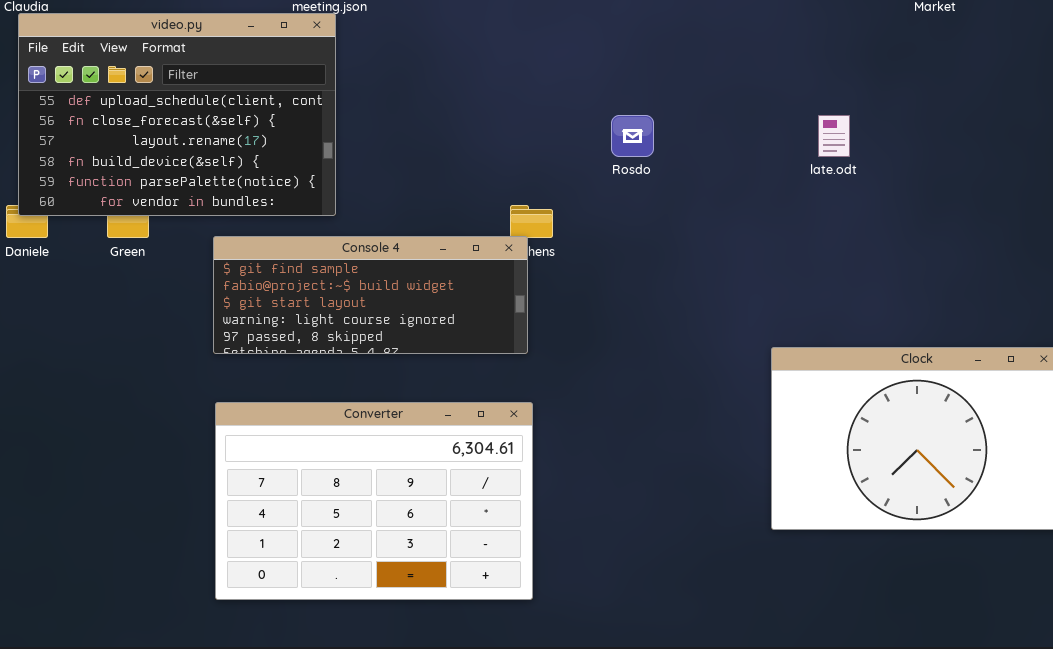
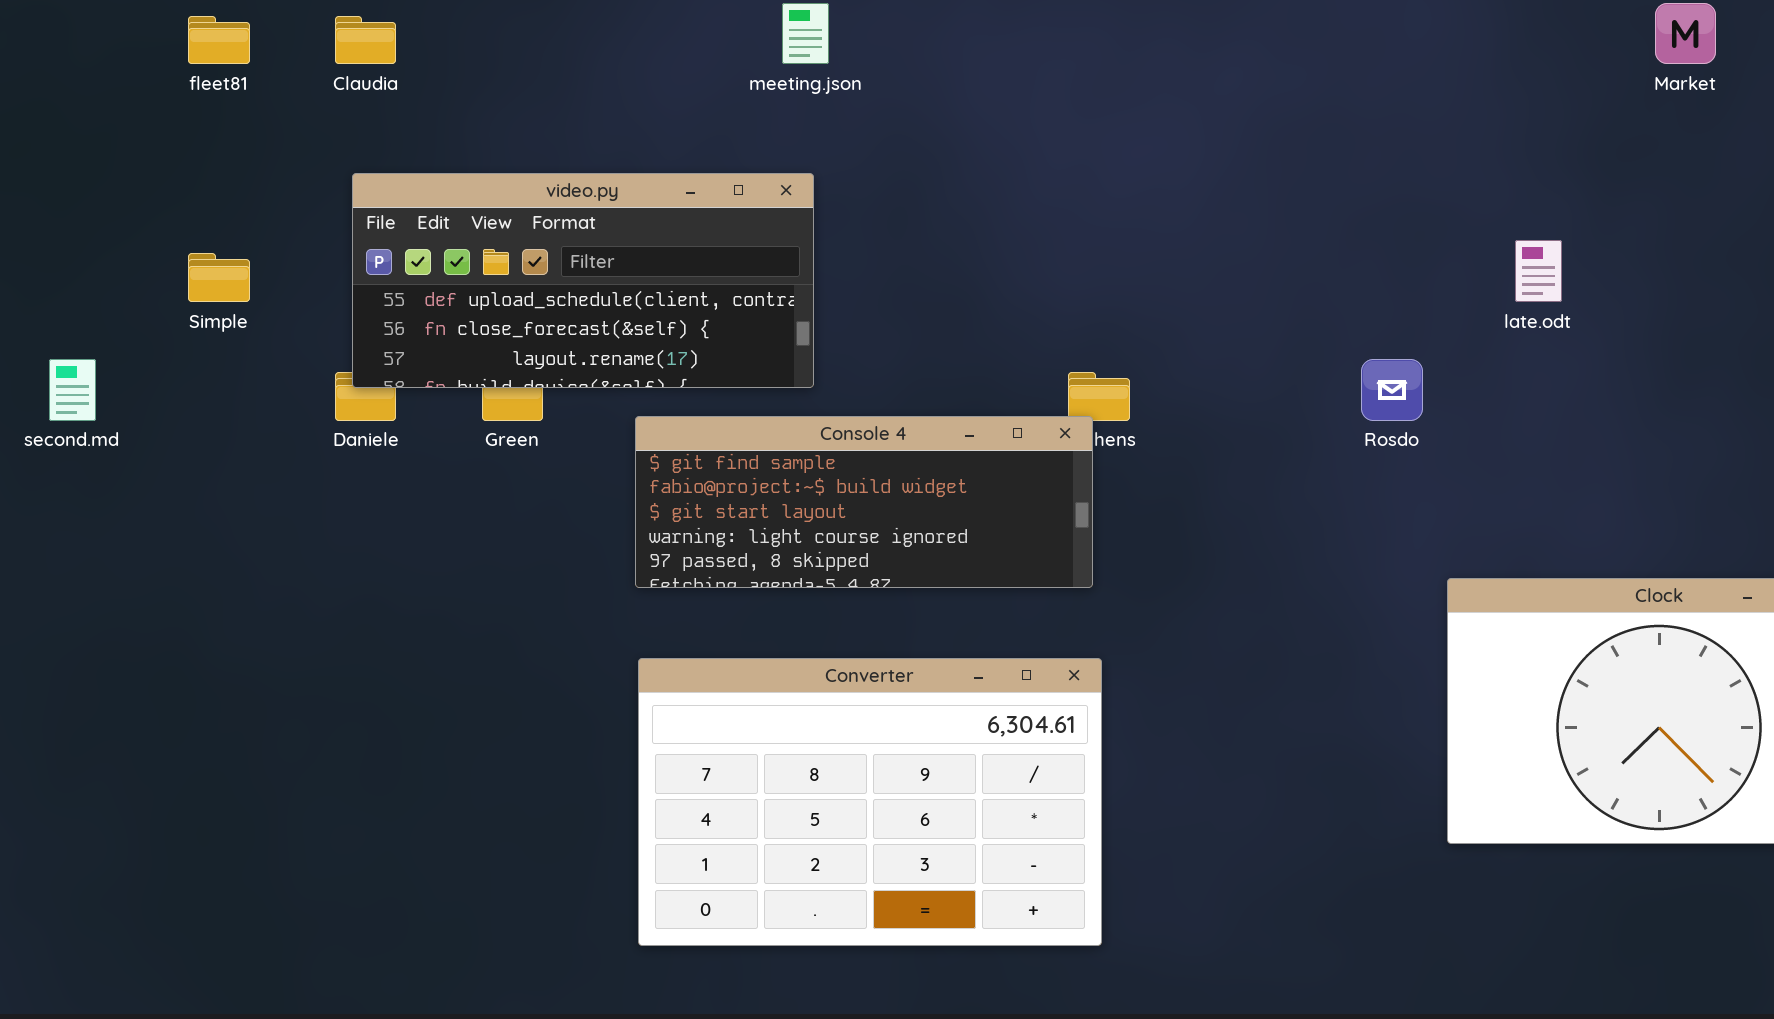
video.py: [18,13,336,216] -> [352,173,814,388], resized
Rosdo: [611,115,654,157] -> [1361,359,1423,421], moved

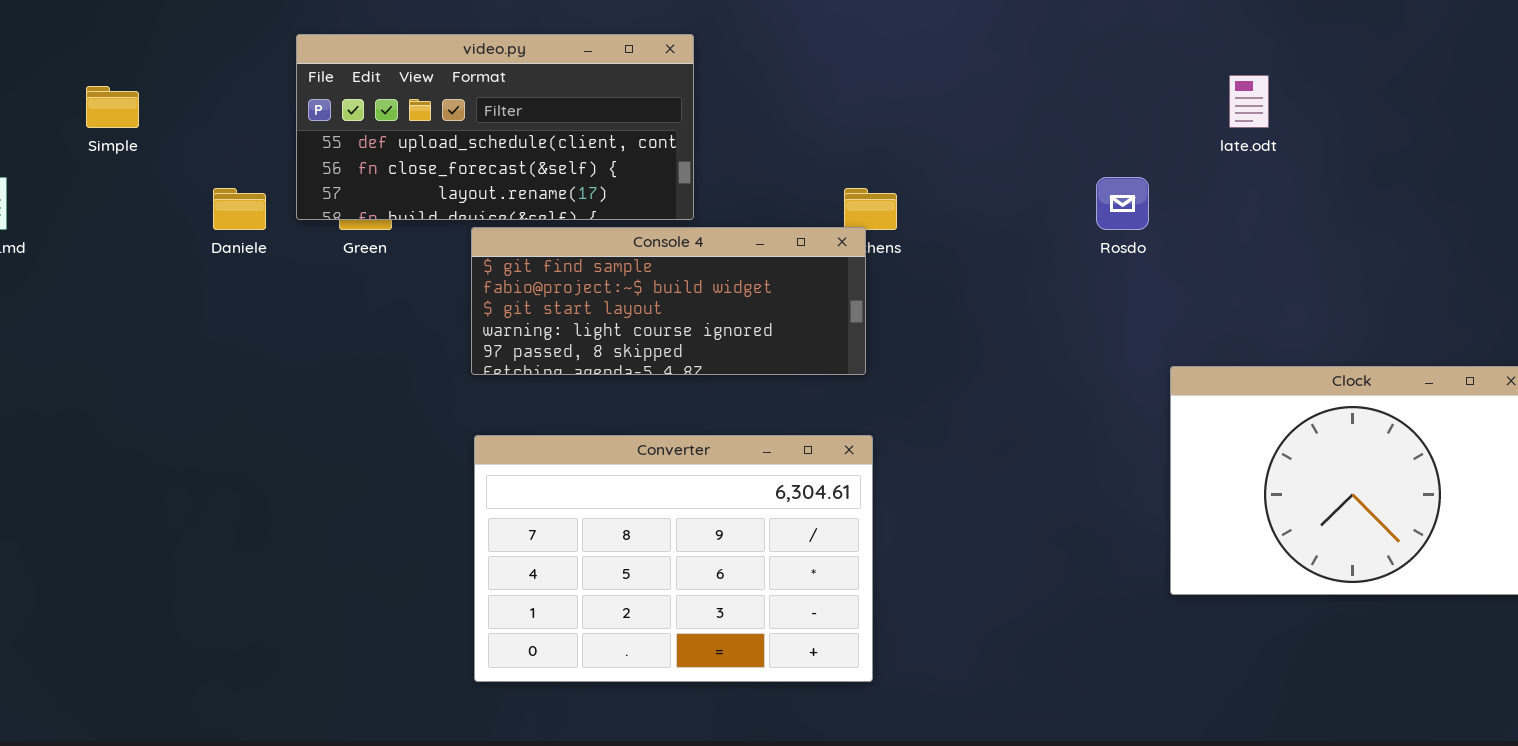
video.py: [352,173,814,388] -> [296,34,694,220], moved

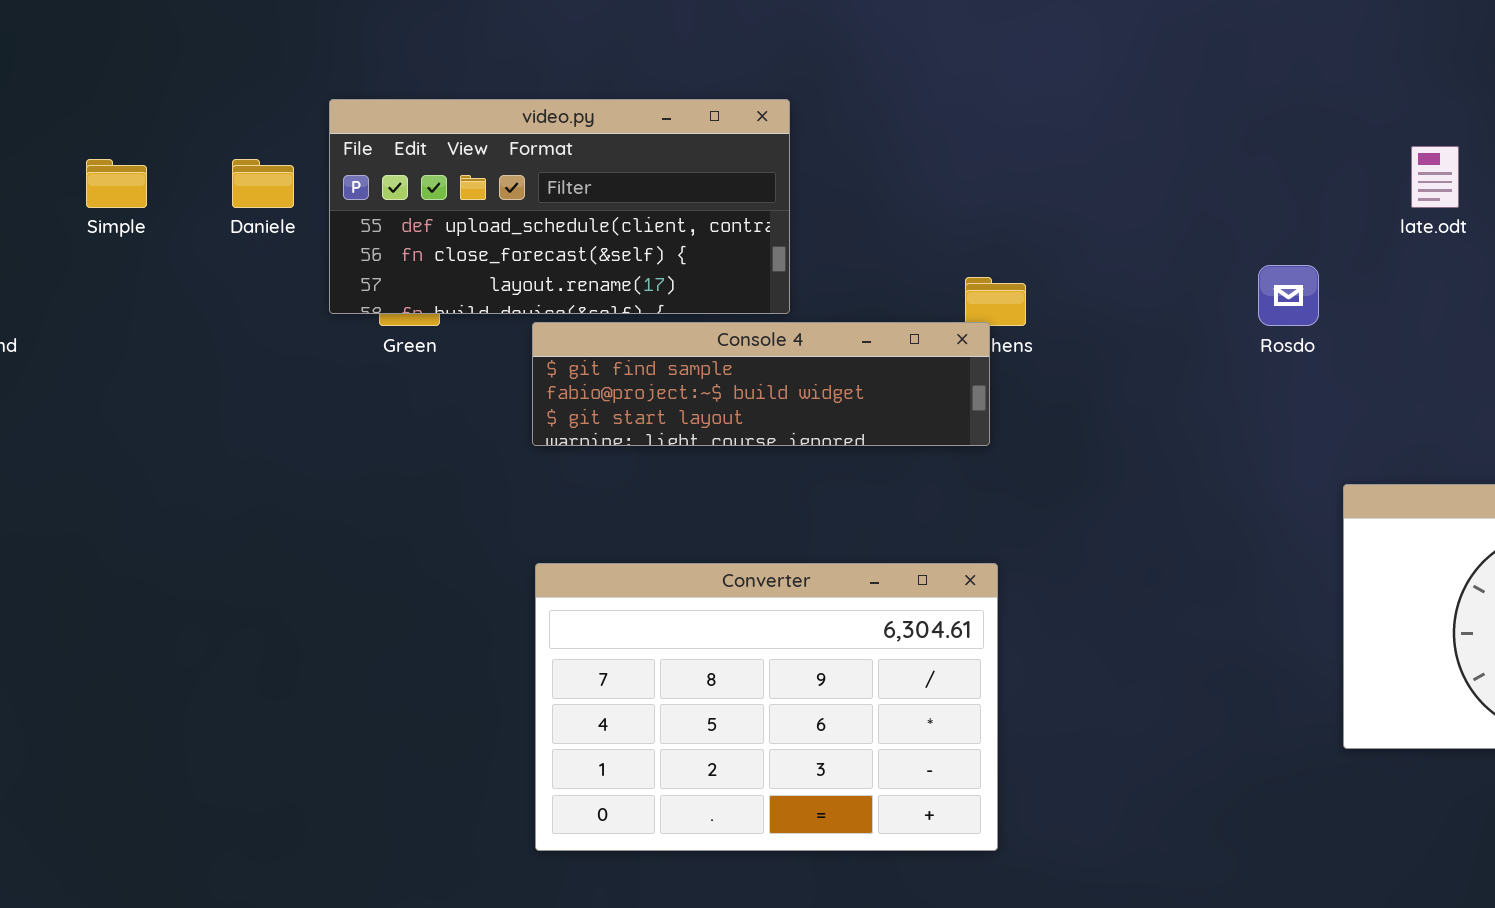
Daniele: [213,188,266,230] -> [232,159,294,208], moved
Console 4: [471,227,866,375] -> [532,322,990,446], resized

